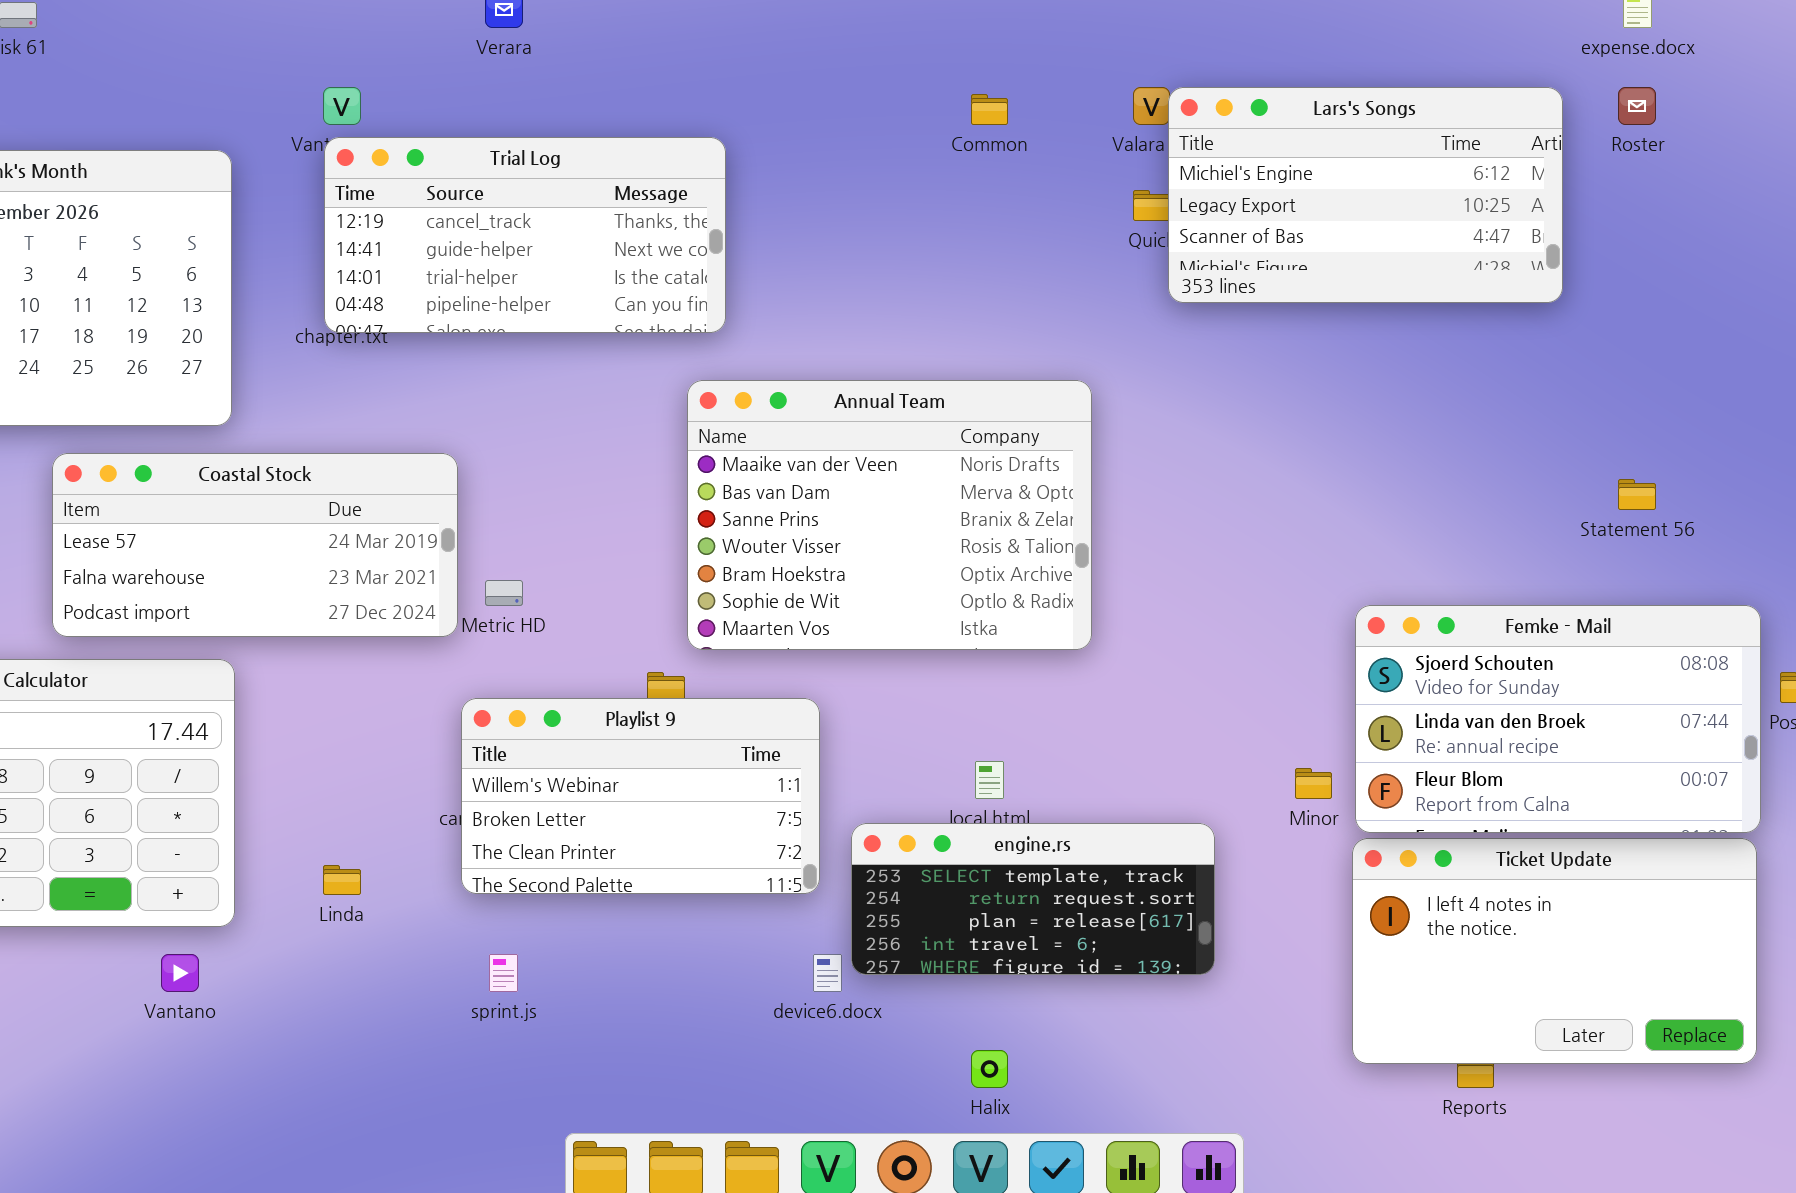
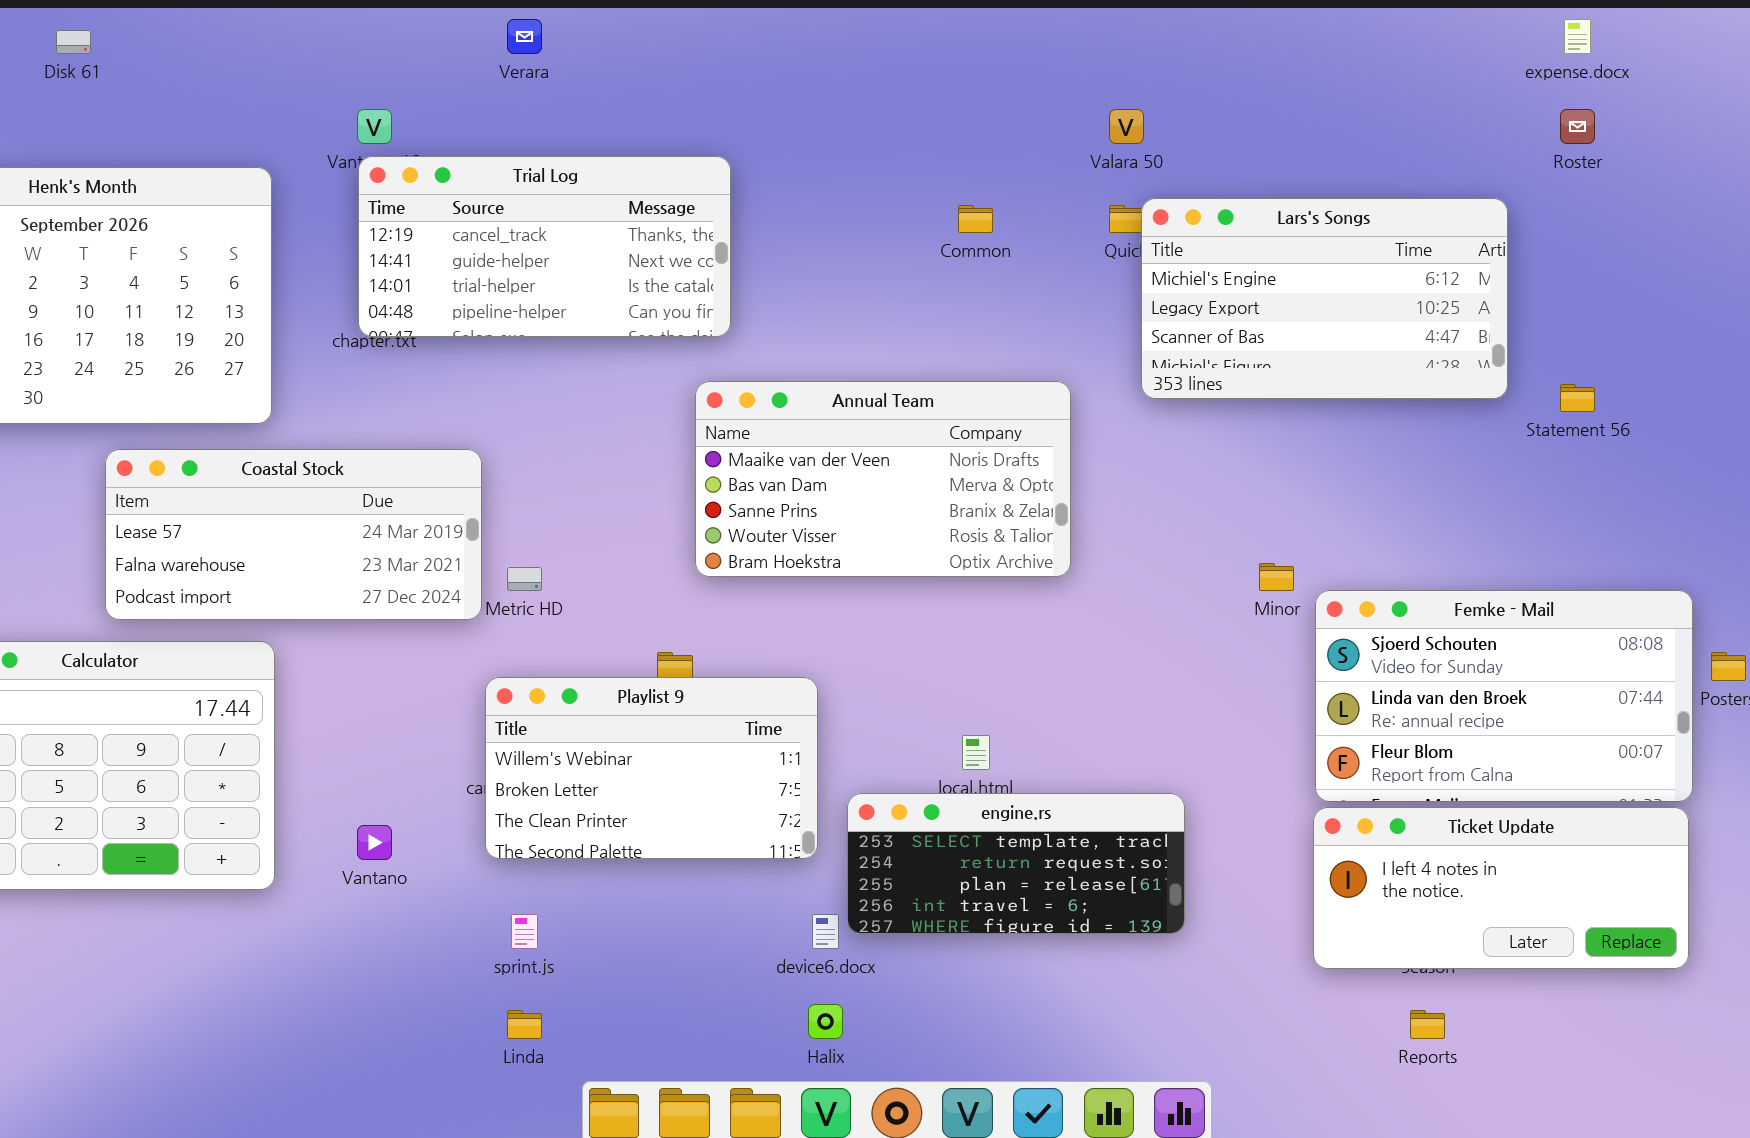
Lars's Songs: [1168,87,1563,303] -> [1141,198,1508,399], moved
Common: [971,94,1008,125] -> [958,205,993,233], moved
Annual Team: [687,380,1092,650] -> [695,381,1071,577], resized
Statement 56: [1618,479,1656,510] -> [1560,384,1595,412], moved
Minor: [1295,768,1332,799] -> [1259,563,1294,591], moved
Ticket Update: [1352,838,1757,1064] -> [1313,807,1689,969], resized
Linda: [323,865,361,895] -> [507,1010,542,1039], moved
Vantano: [161,954,199,992] -> [357,825,392,860], moved
Halix: [971,1050,1008,1088] -> [808,1004,843,1039], moved

